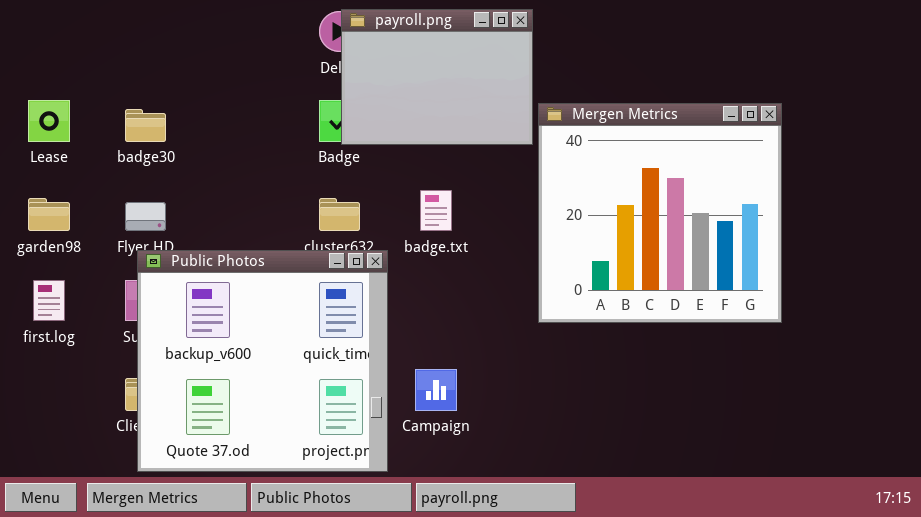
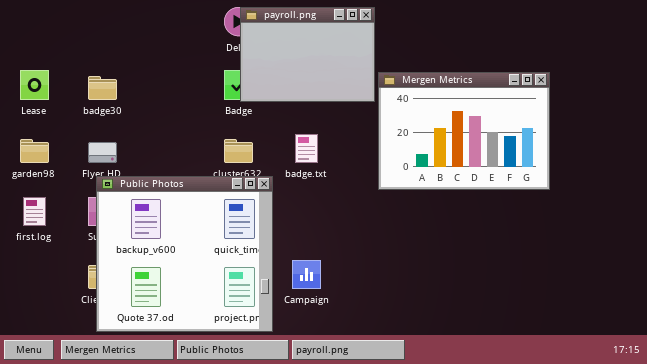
Mergen Metrics: [538,103,782,323] -> [378,72,550,190], resized

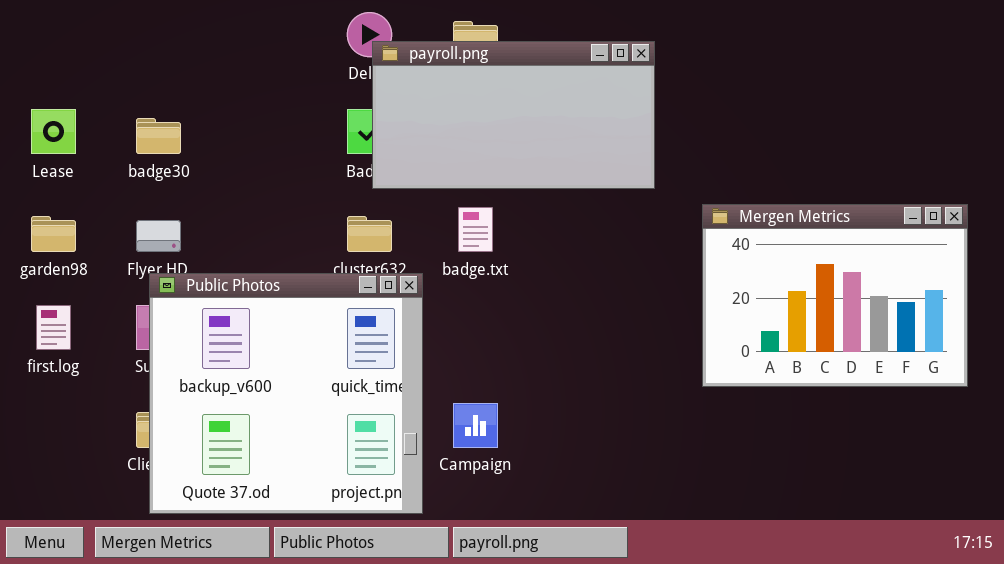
payroll.png: [240,7,375,102] -> [372,41,655,189], moved, resized
Mergen Metrics: [378,72,550,190] -> [702,204,968,387], moved

